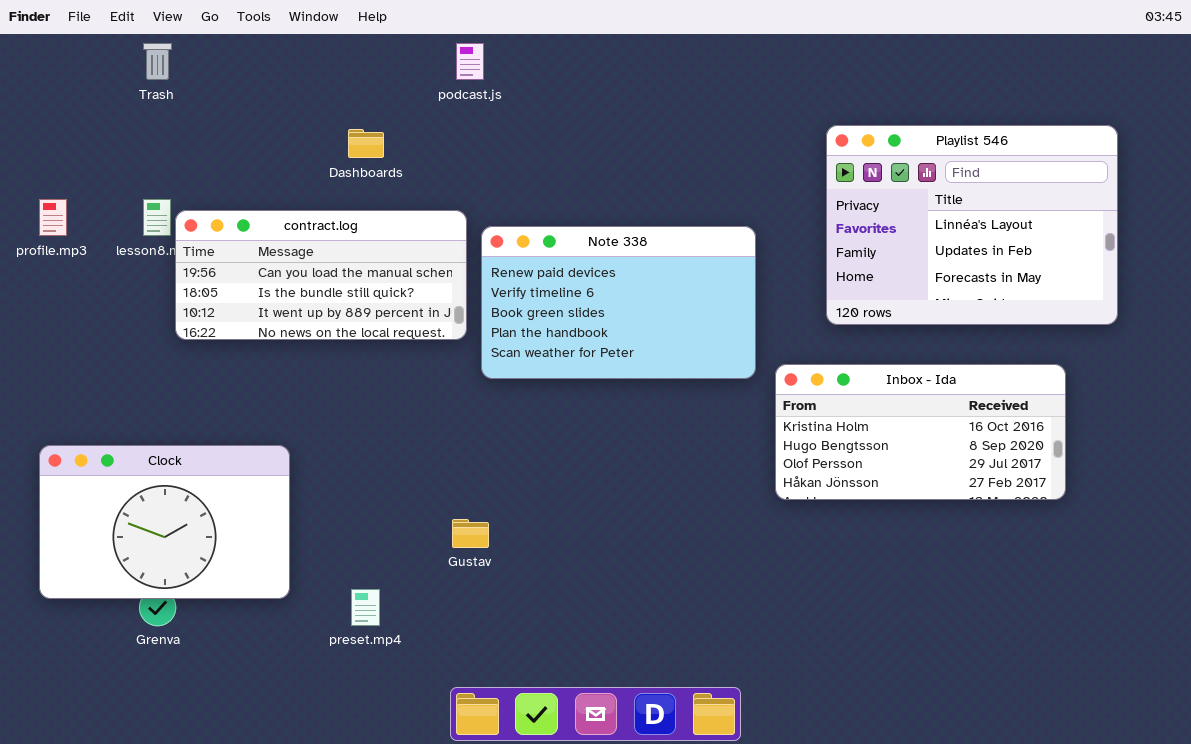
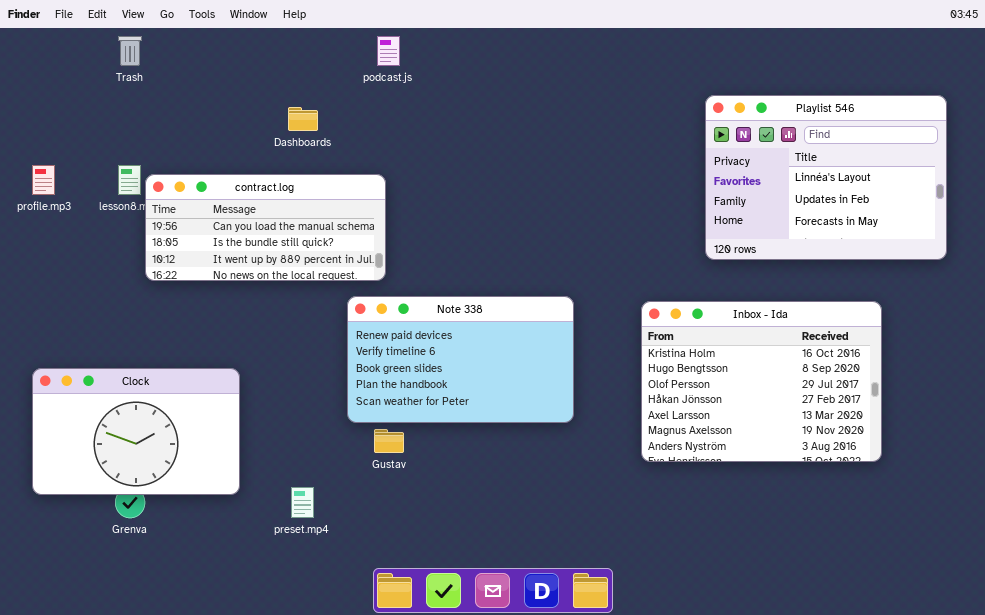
Playlist 546: [826,125,1118,325] -> [705,95,947,260], moved
Note 338: [481,226,756,379] -> [347,296,574,423], moved
Inbox - Ida: [775,364,1066,500] -> [641,301,882,462], resized

